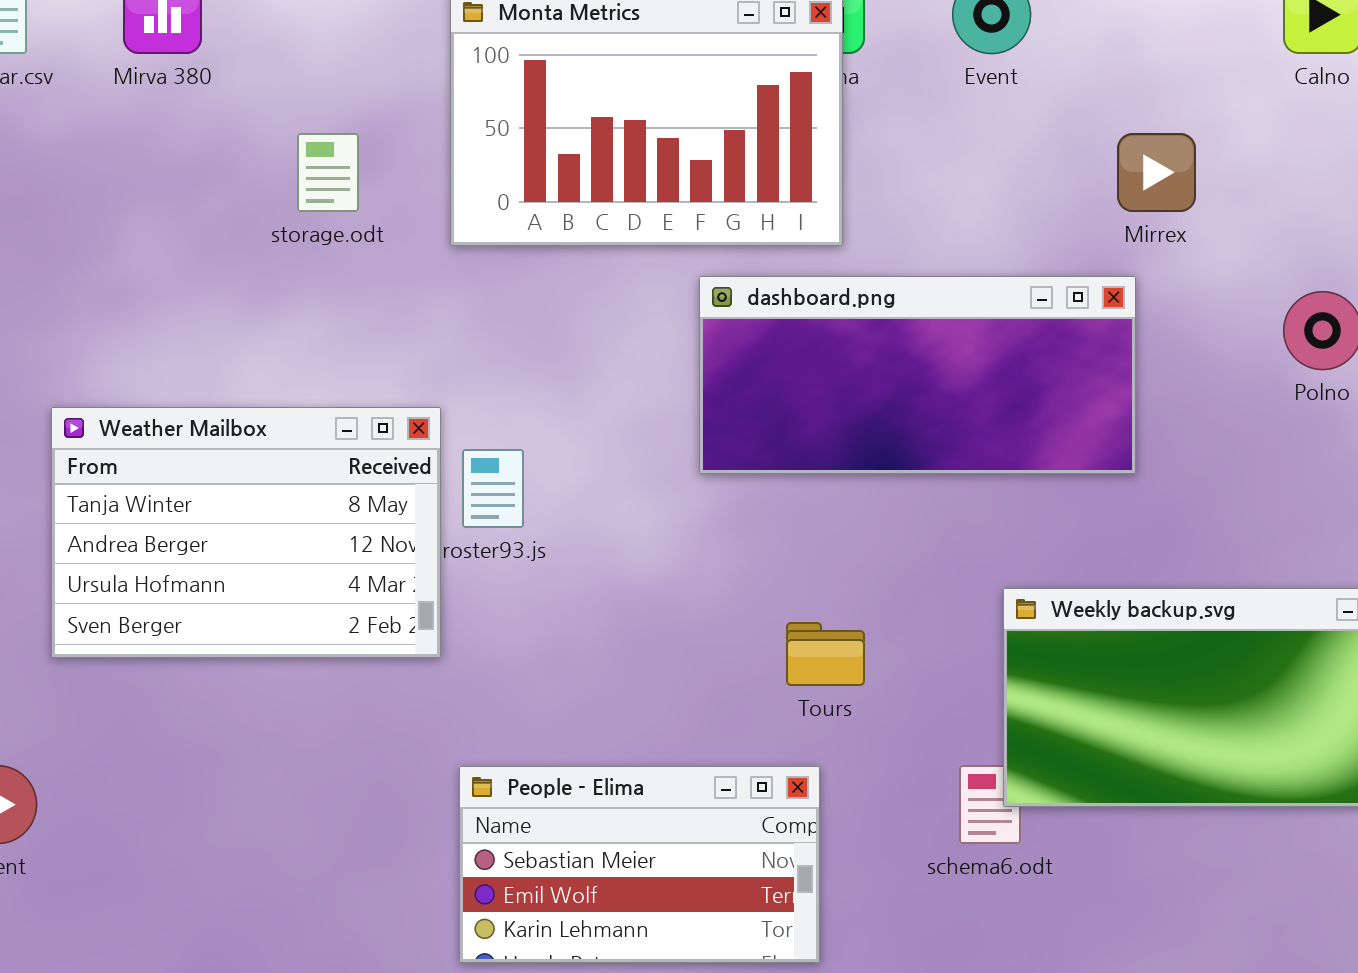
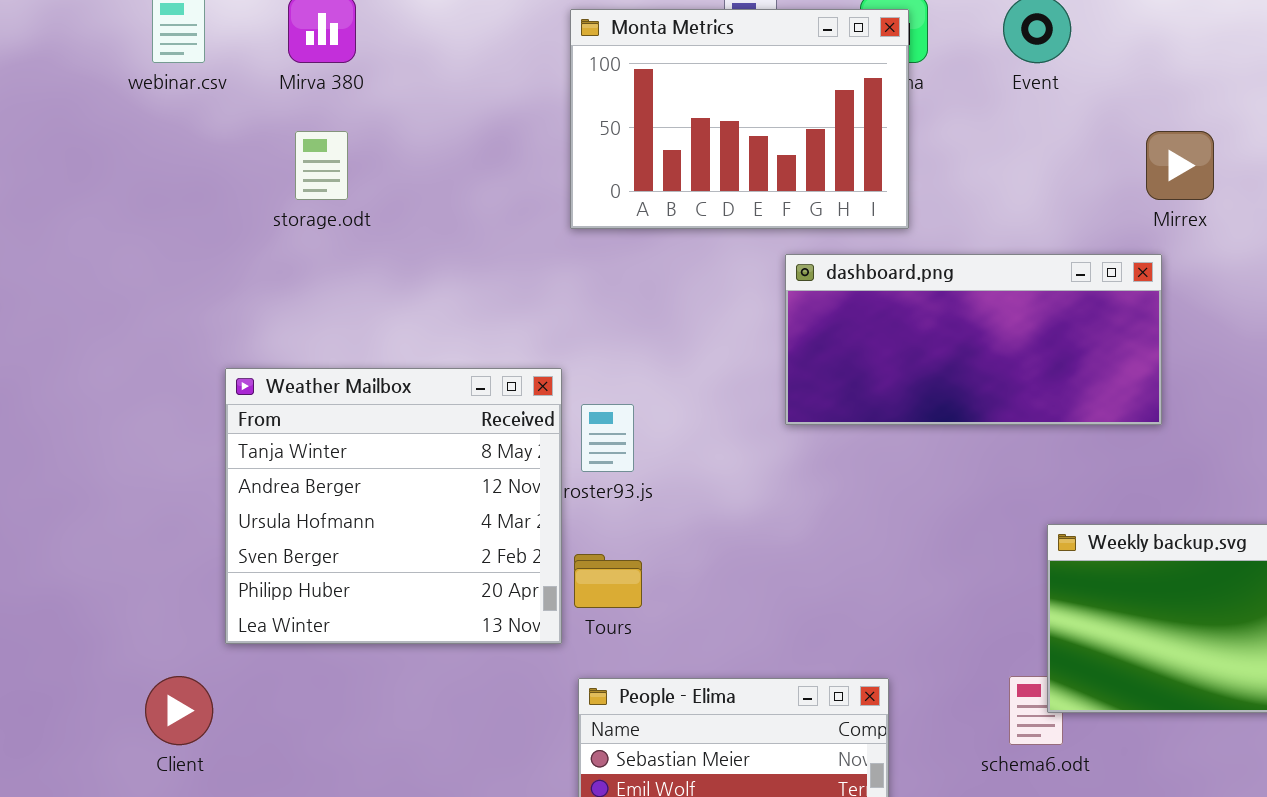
storage.odt: [297,133,359,212] -> [295,131,348,200], moved
Weather Mailbox: [51,407,441,658] -> [225,368,562,644], resized
Tours: [786,622,865,686] -> [574,554,642,608], moved

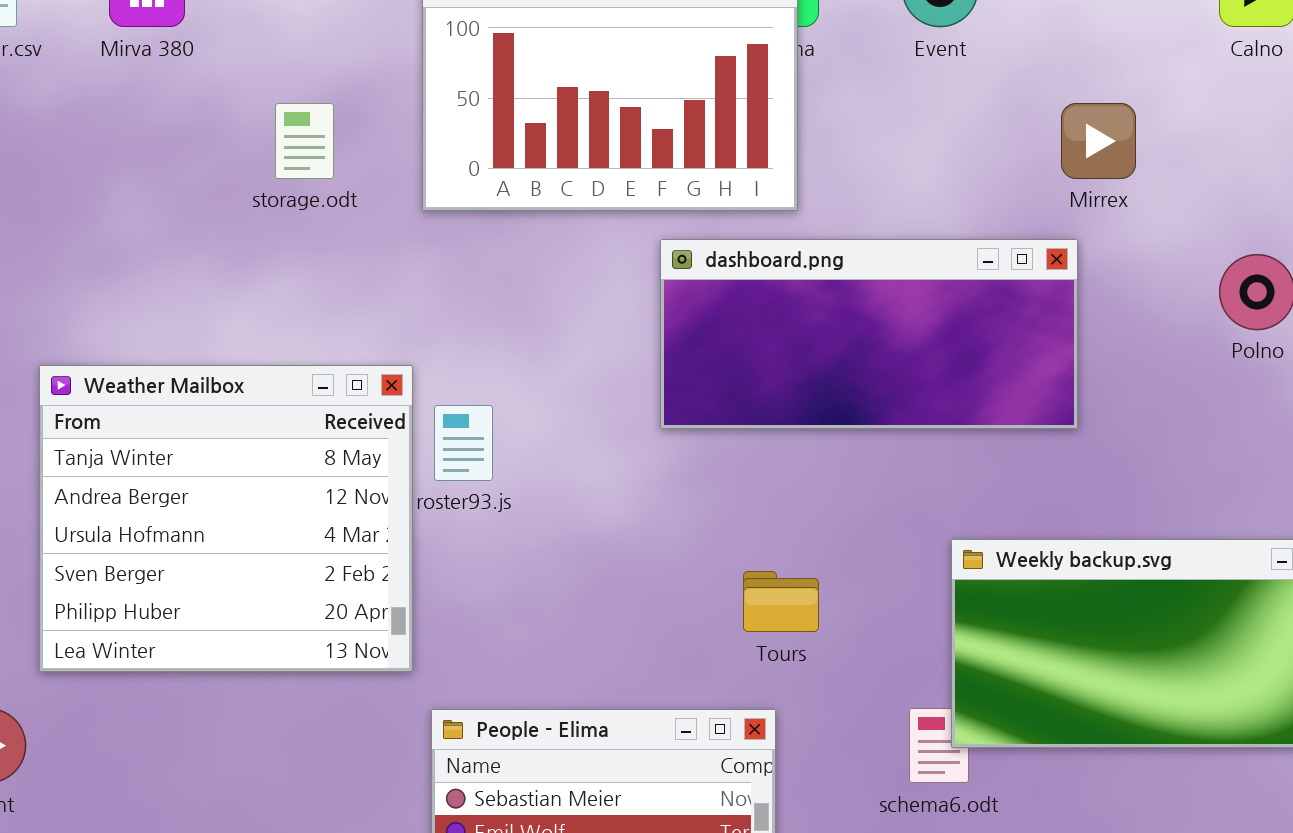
storage.odt: [295,131,348,200] -> [275,103,334,179], moved
Tours: [574,554,642,608] -> [743,571,819,632], moved

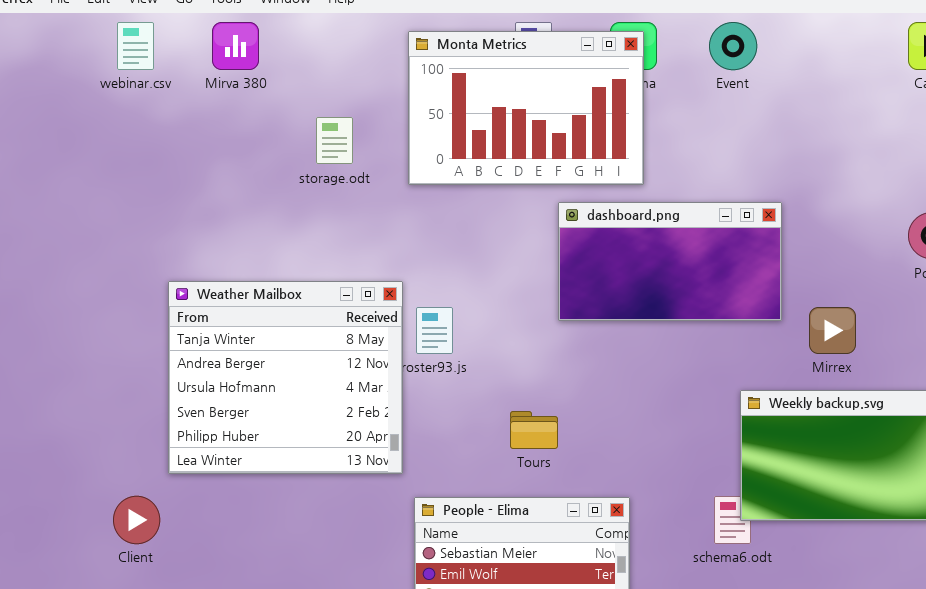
Mirrex: [1061,103,1136,179] -> [809,307,856,354], moved
dashboard.png: [660,239,1078,429] -> [558,202,782,321], resized
Tours: [743,571,819,632] -> [510,411,558,449], moved

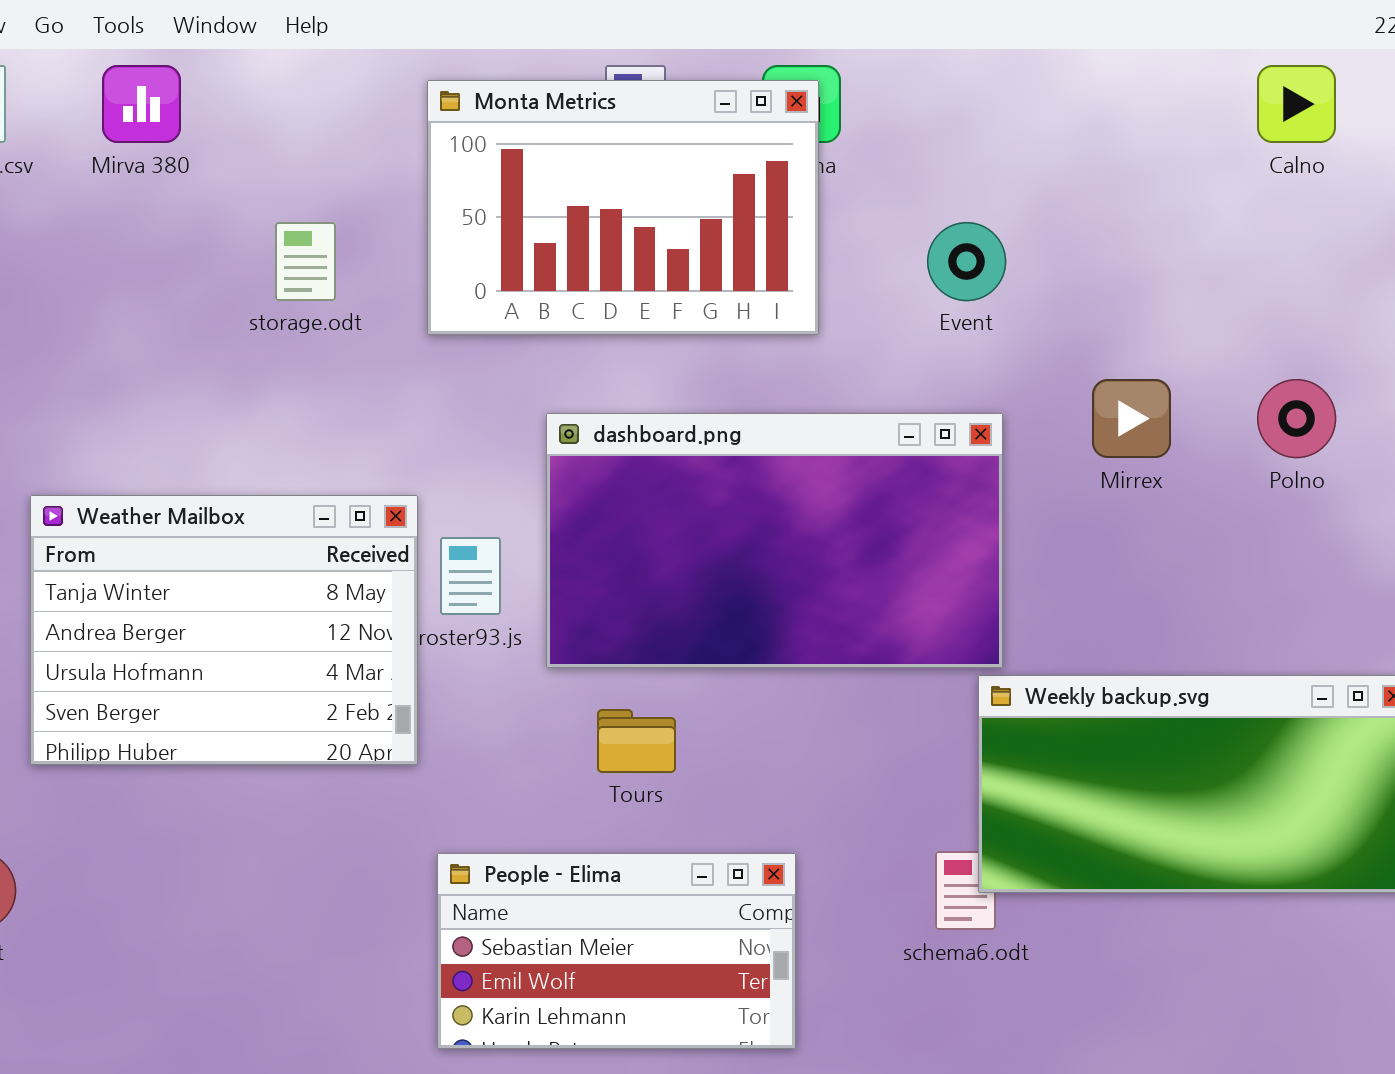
Event: [709,22,757,70] -> [927,222,1006,301], moved
dashboard.png: [558,202,782,321] -> [546,413,1003,668], moved, resized
Weather Mailbox: [168,281,403,474] -> [30,495,418,765], resized
Mirrex: [809,307,856,354] -> [1092,379,1171,458], moved

